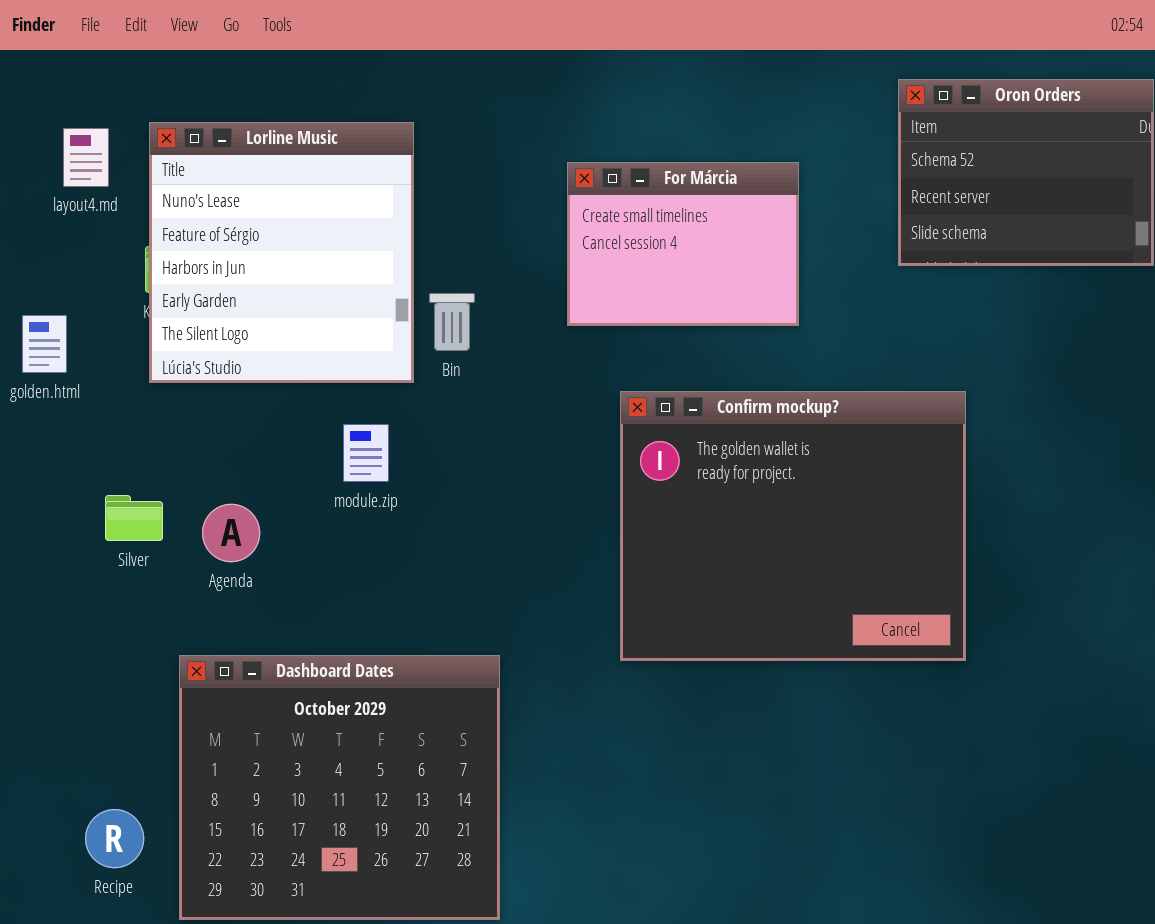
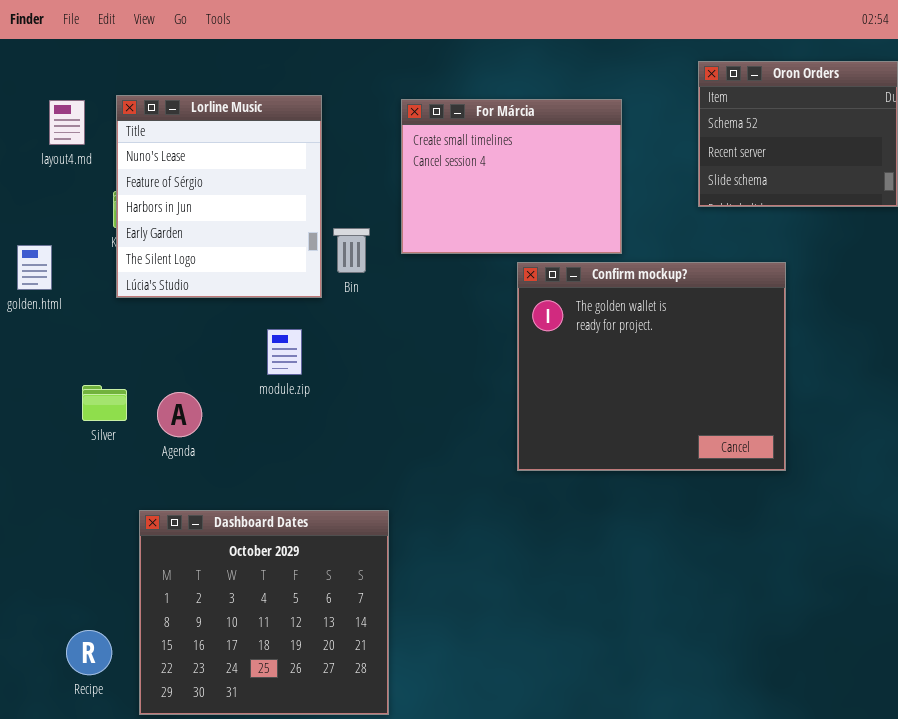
For Márcia: [567,162,799,326] -> [401,99,622,254], resized
Confirm mockup?: [620,391,966,661] -> [517,262,786,471], moved

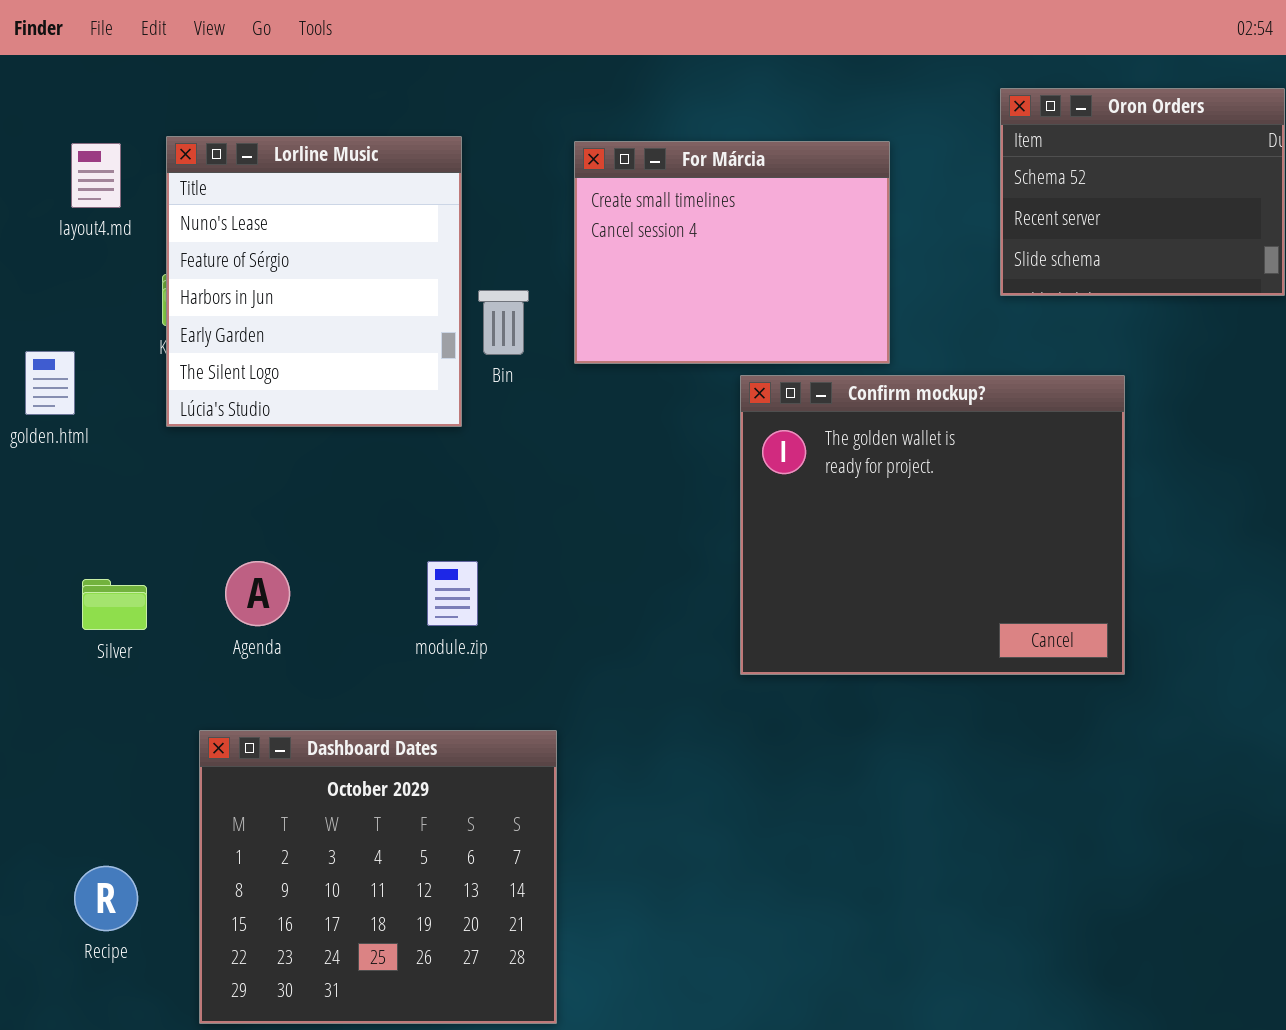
Bin: [333,228,370,273] -> [478,290,529,355], moved
module.zip: [267,329,302,375] -> [427,561,478,626], moved
Silver: [82,385,127,421] -> [82,579,147,630], moved
Recipe: [66,630,112,675] -> [74,866,138,931], moved

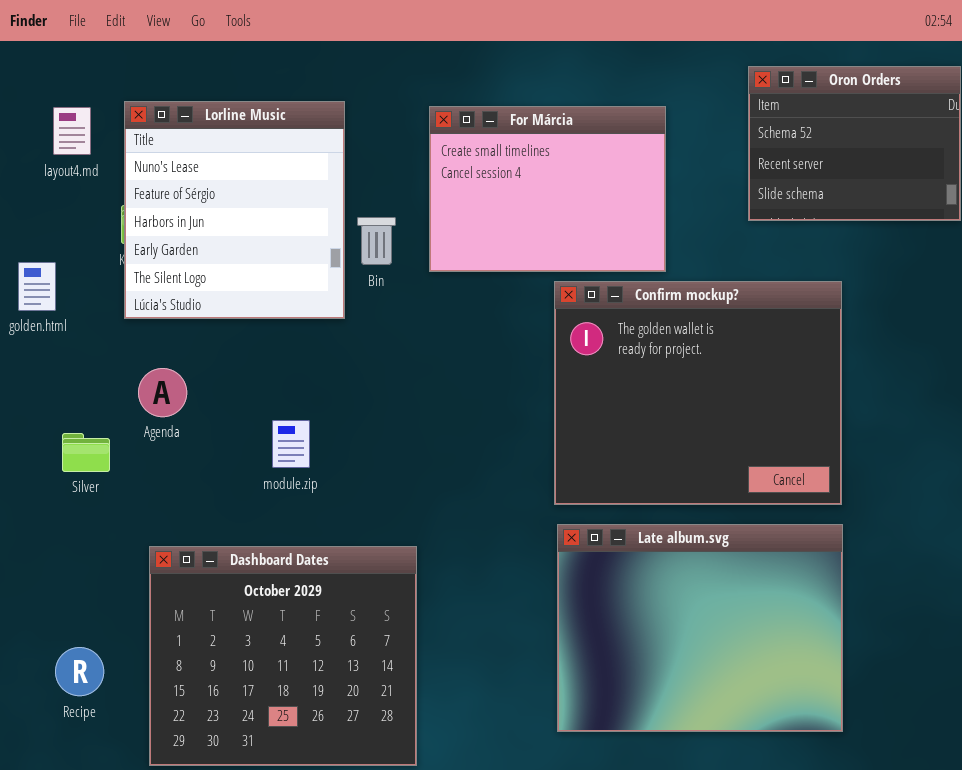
Agenda: [225,561,290,626] -> [138,368,187,417], moved
module.zip: [427,561,478,626] -> [272,420,310,468], moved
Late album.svg: none -> [557,524,843,732], opened

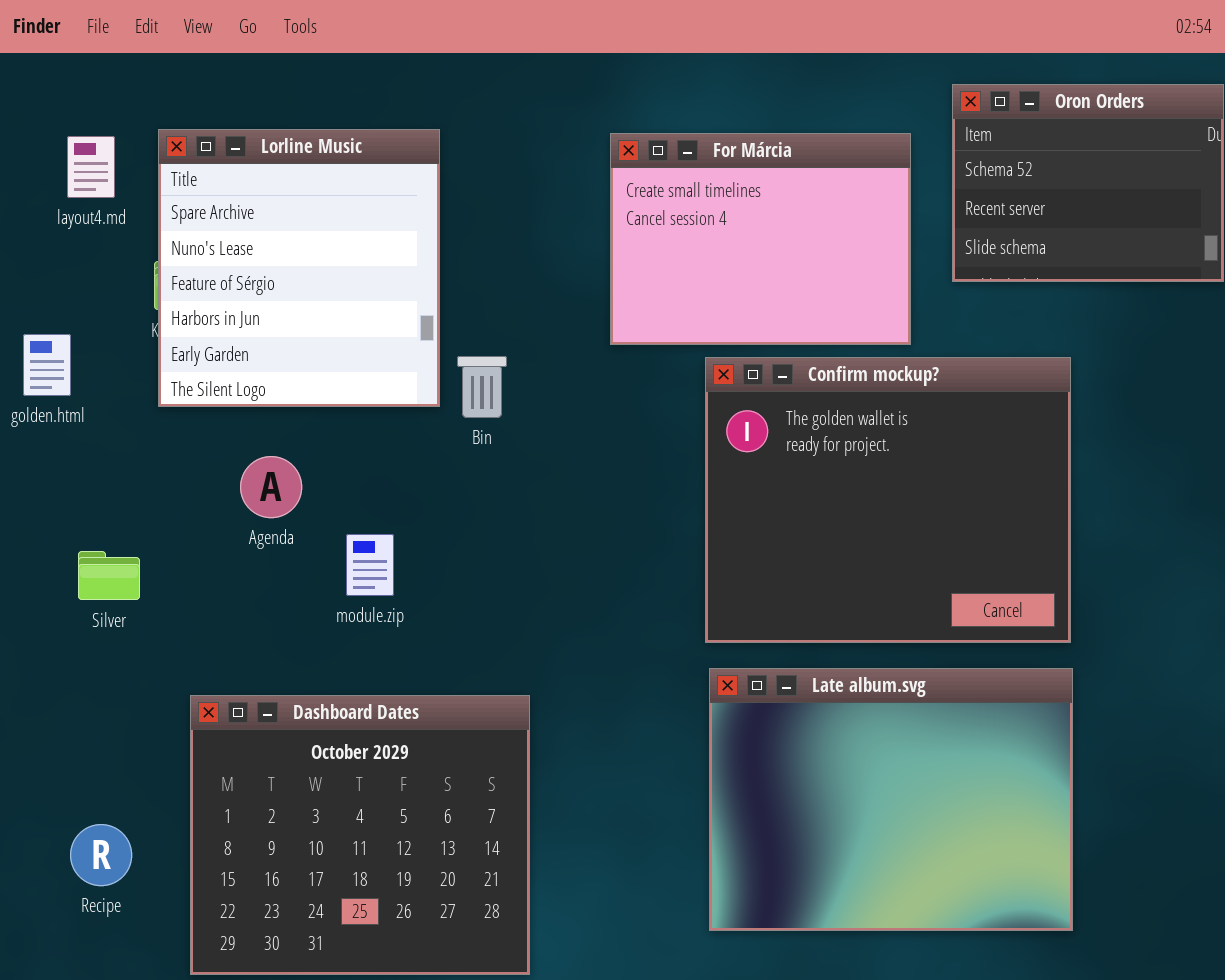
Lorline Music: [124,101,345,319] -> [158,129,440,407], scrolled up 1 row
For Márcia: [429,106,666,272] -> [610,133,911,345], moved
Bin: [357,217,396,265] -> [457,356,507,418], moved
Agenda: [138,368,187,417] -> [240,456,302,518], moved

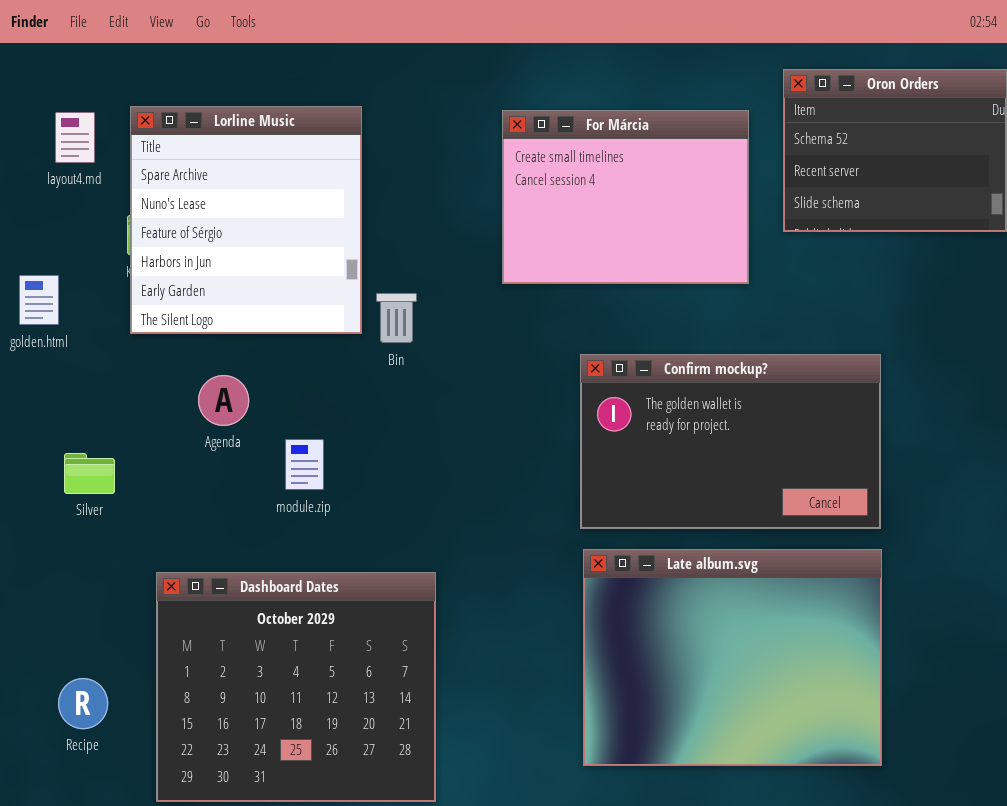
Confirm mockup?: [705,357,1071,643] -> [580,354,881,529], resized

